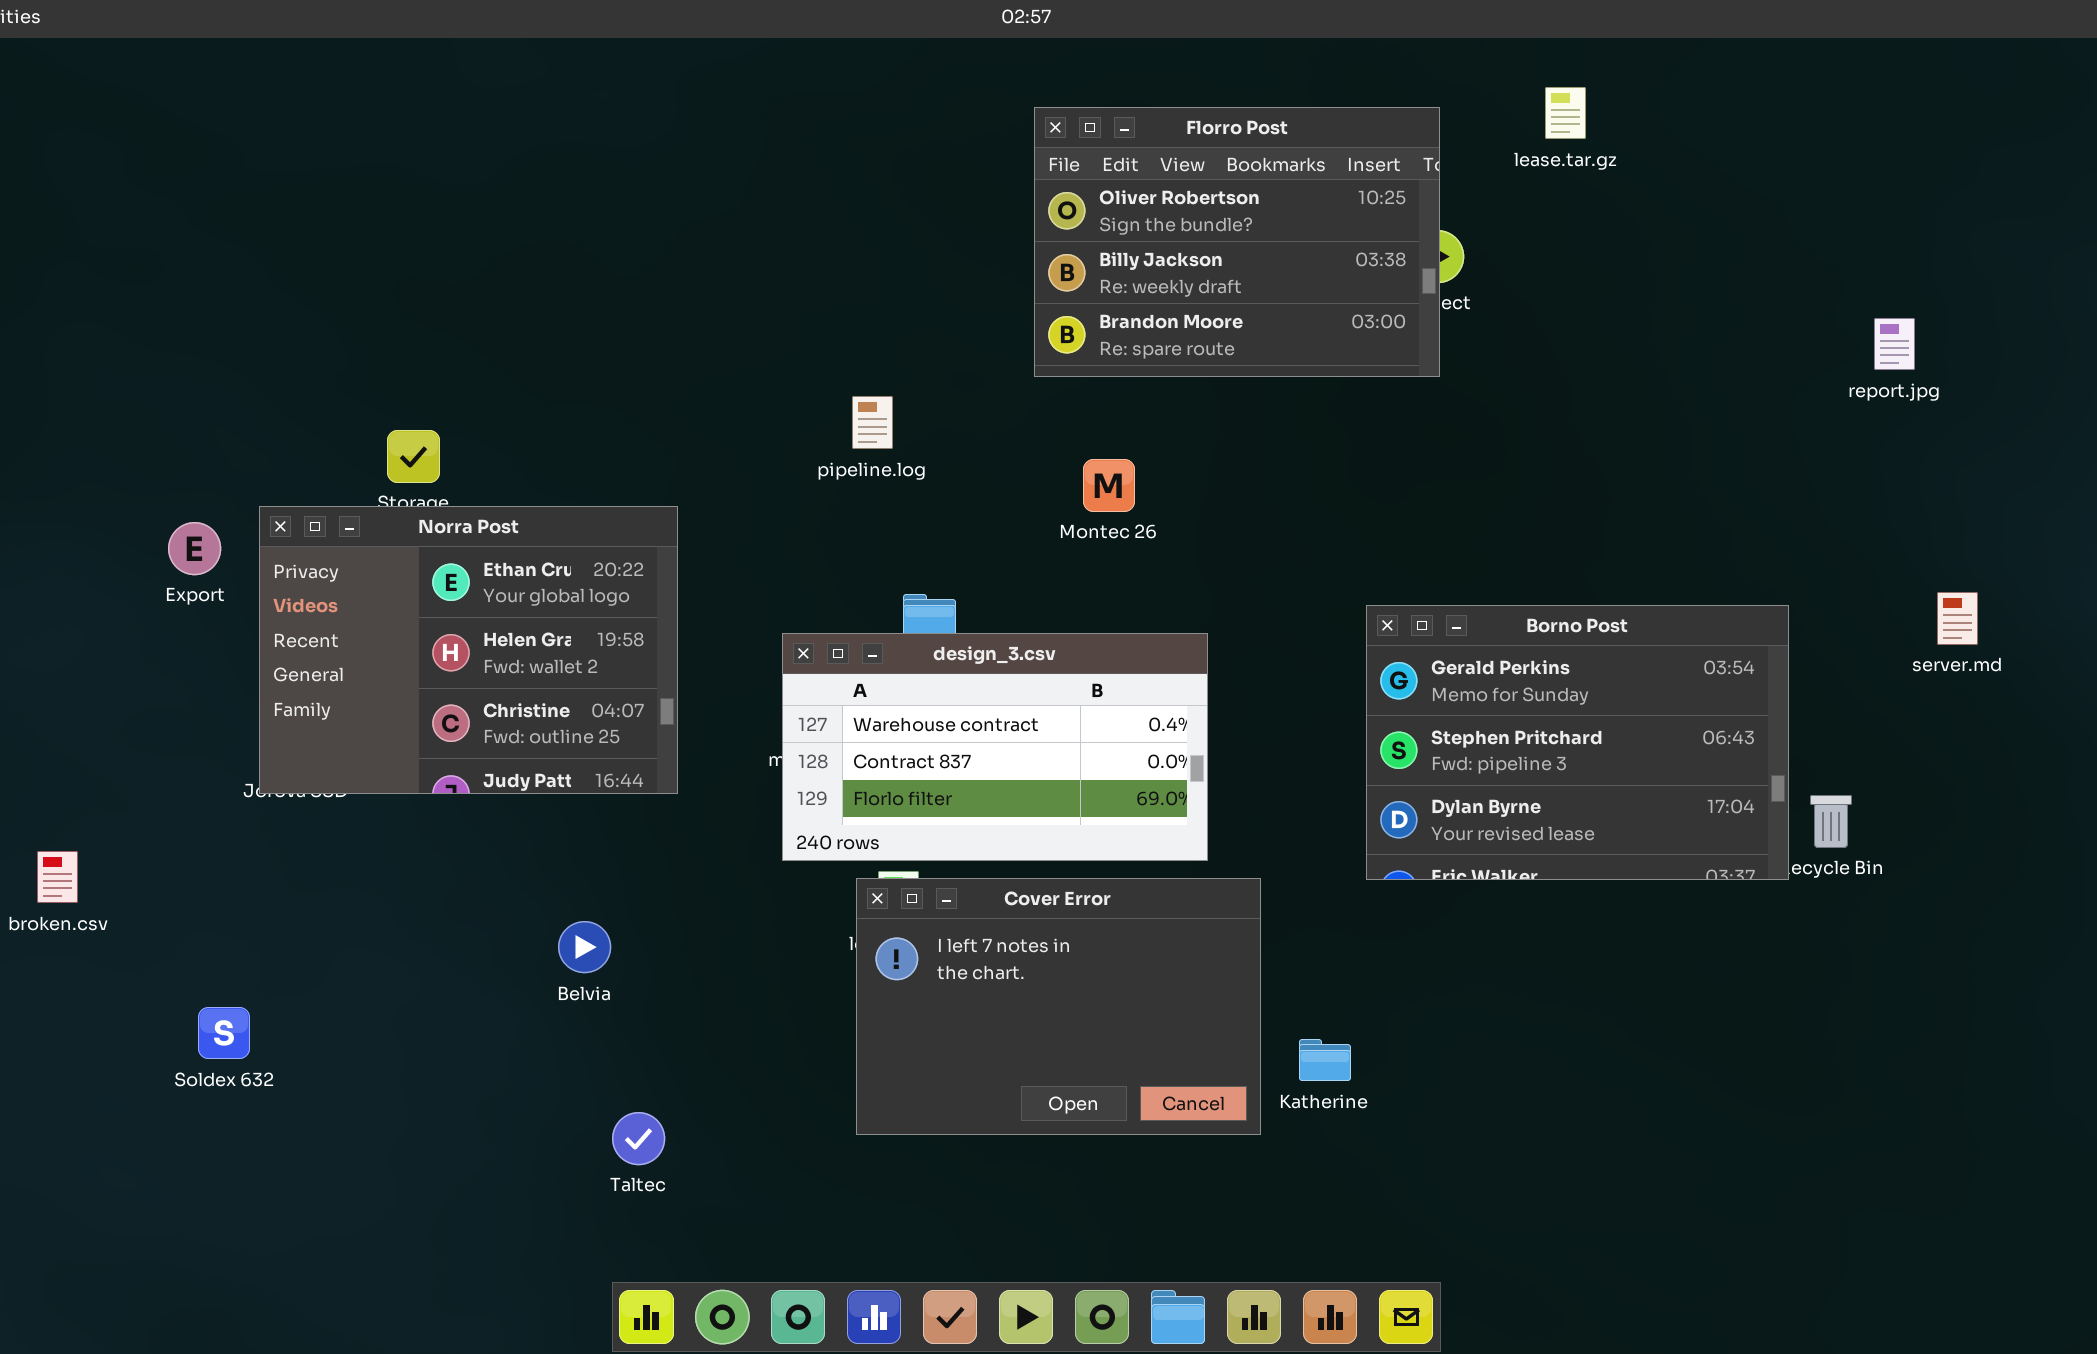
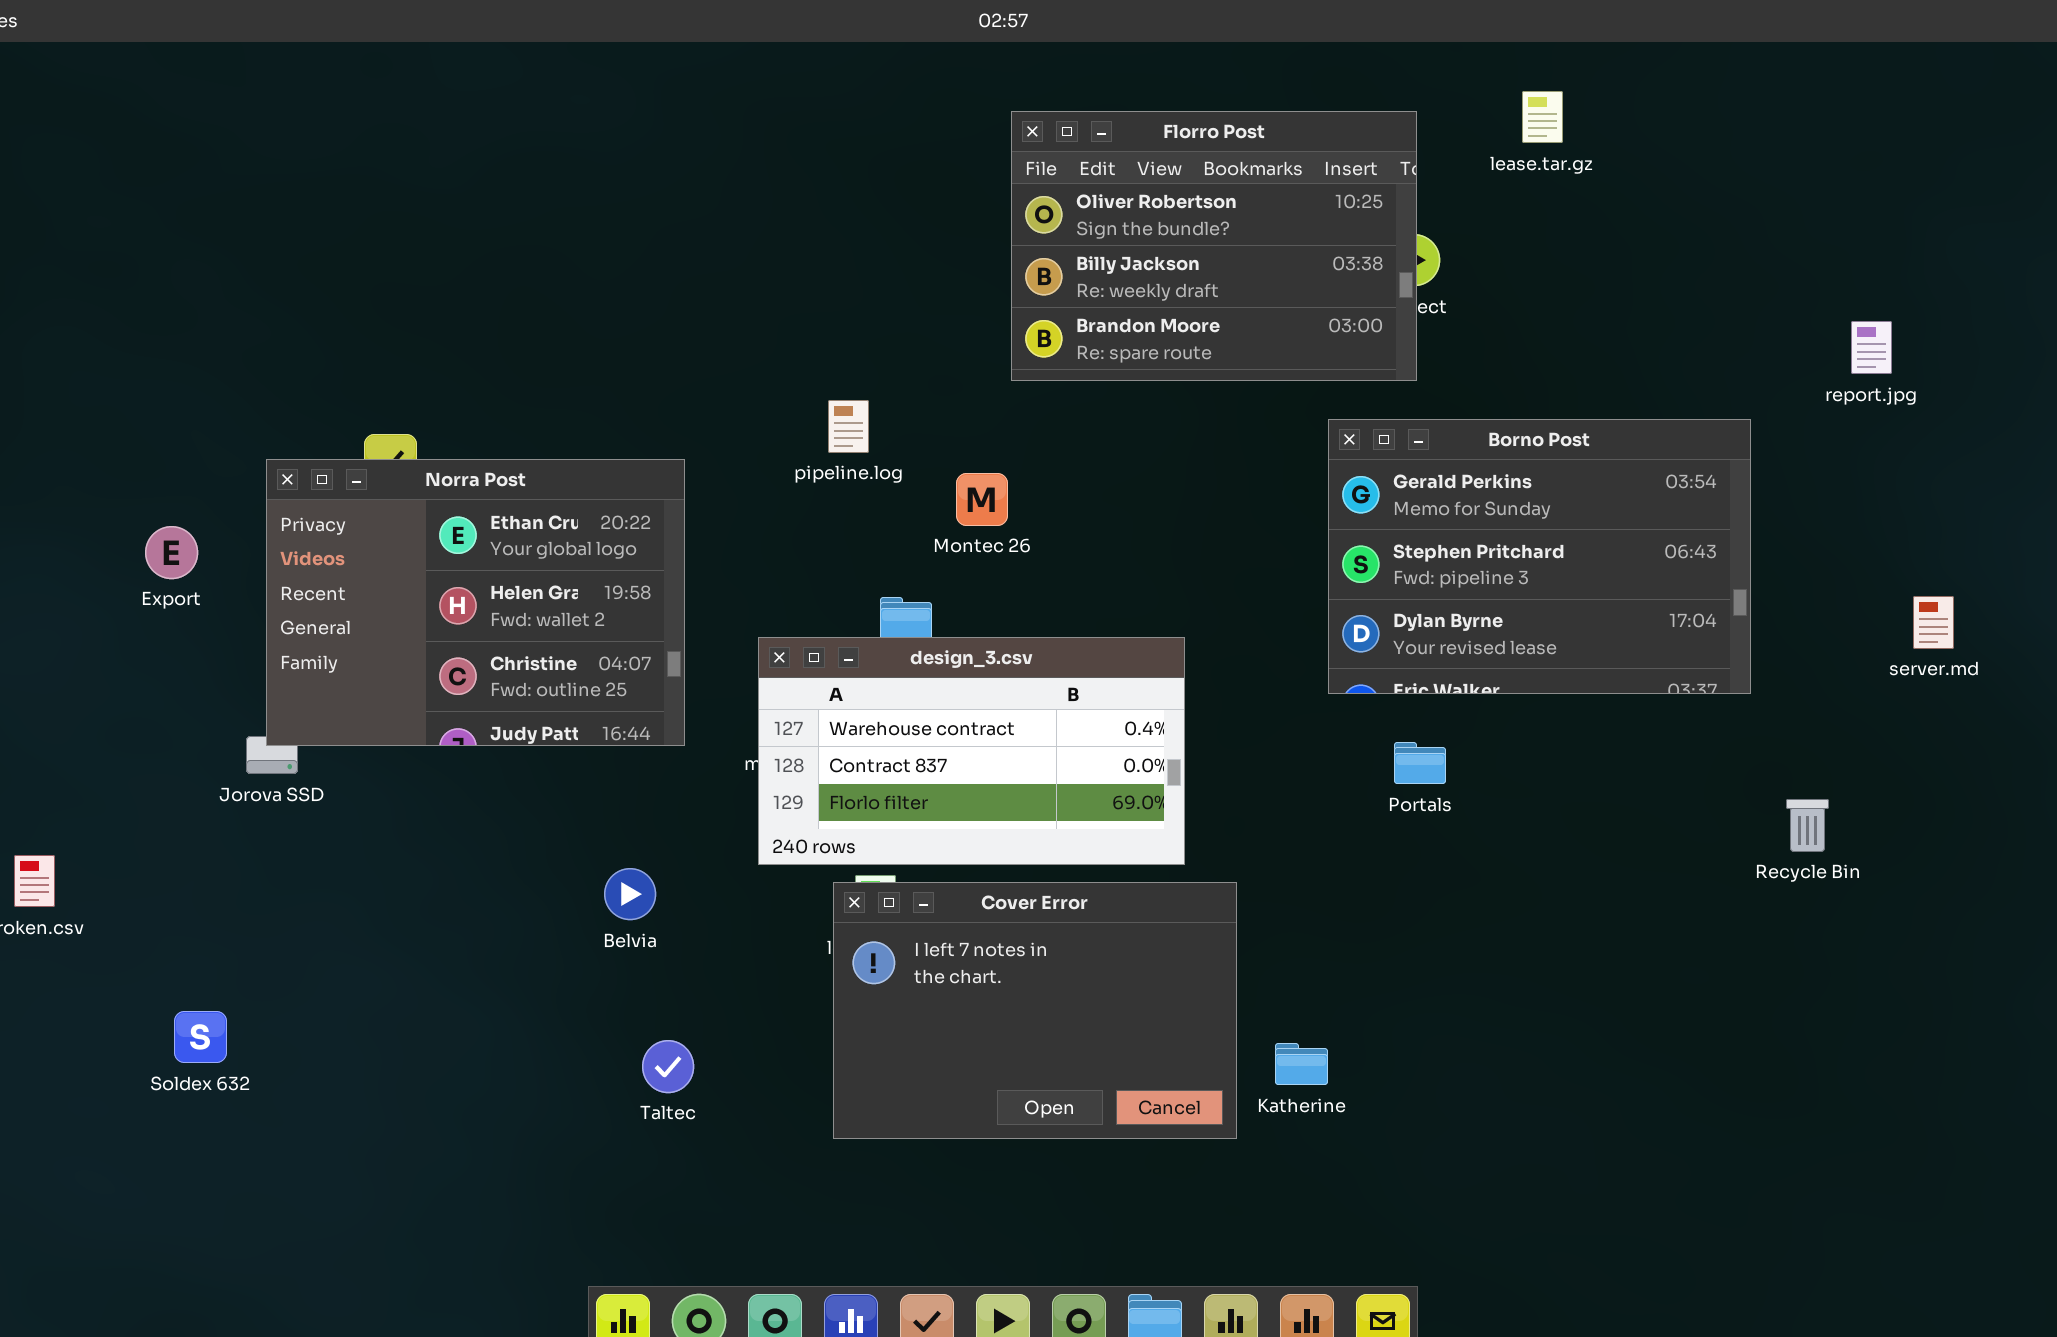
Montec 26: [1083,459,1135,512] -> [956,473,1008,526], moved
Norra Post: [259,506,678,794] -> [266,459,685,746], moved
Borno Post: [1366,605,1789,880] -> [1328,419,1751,694], moved
Belvia: [558,921,611,973] -> [604,868,656,920], moved
Taltec: [612,1112,665,1165] -> [642,1040,694,1093], moved

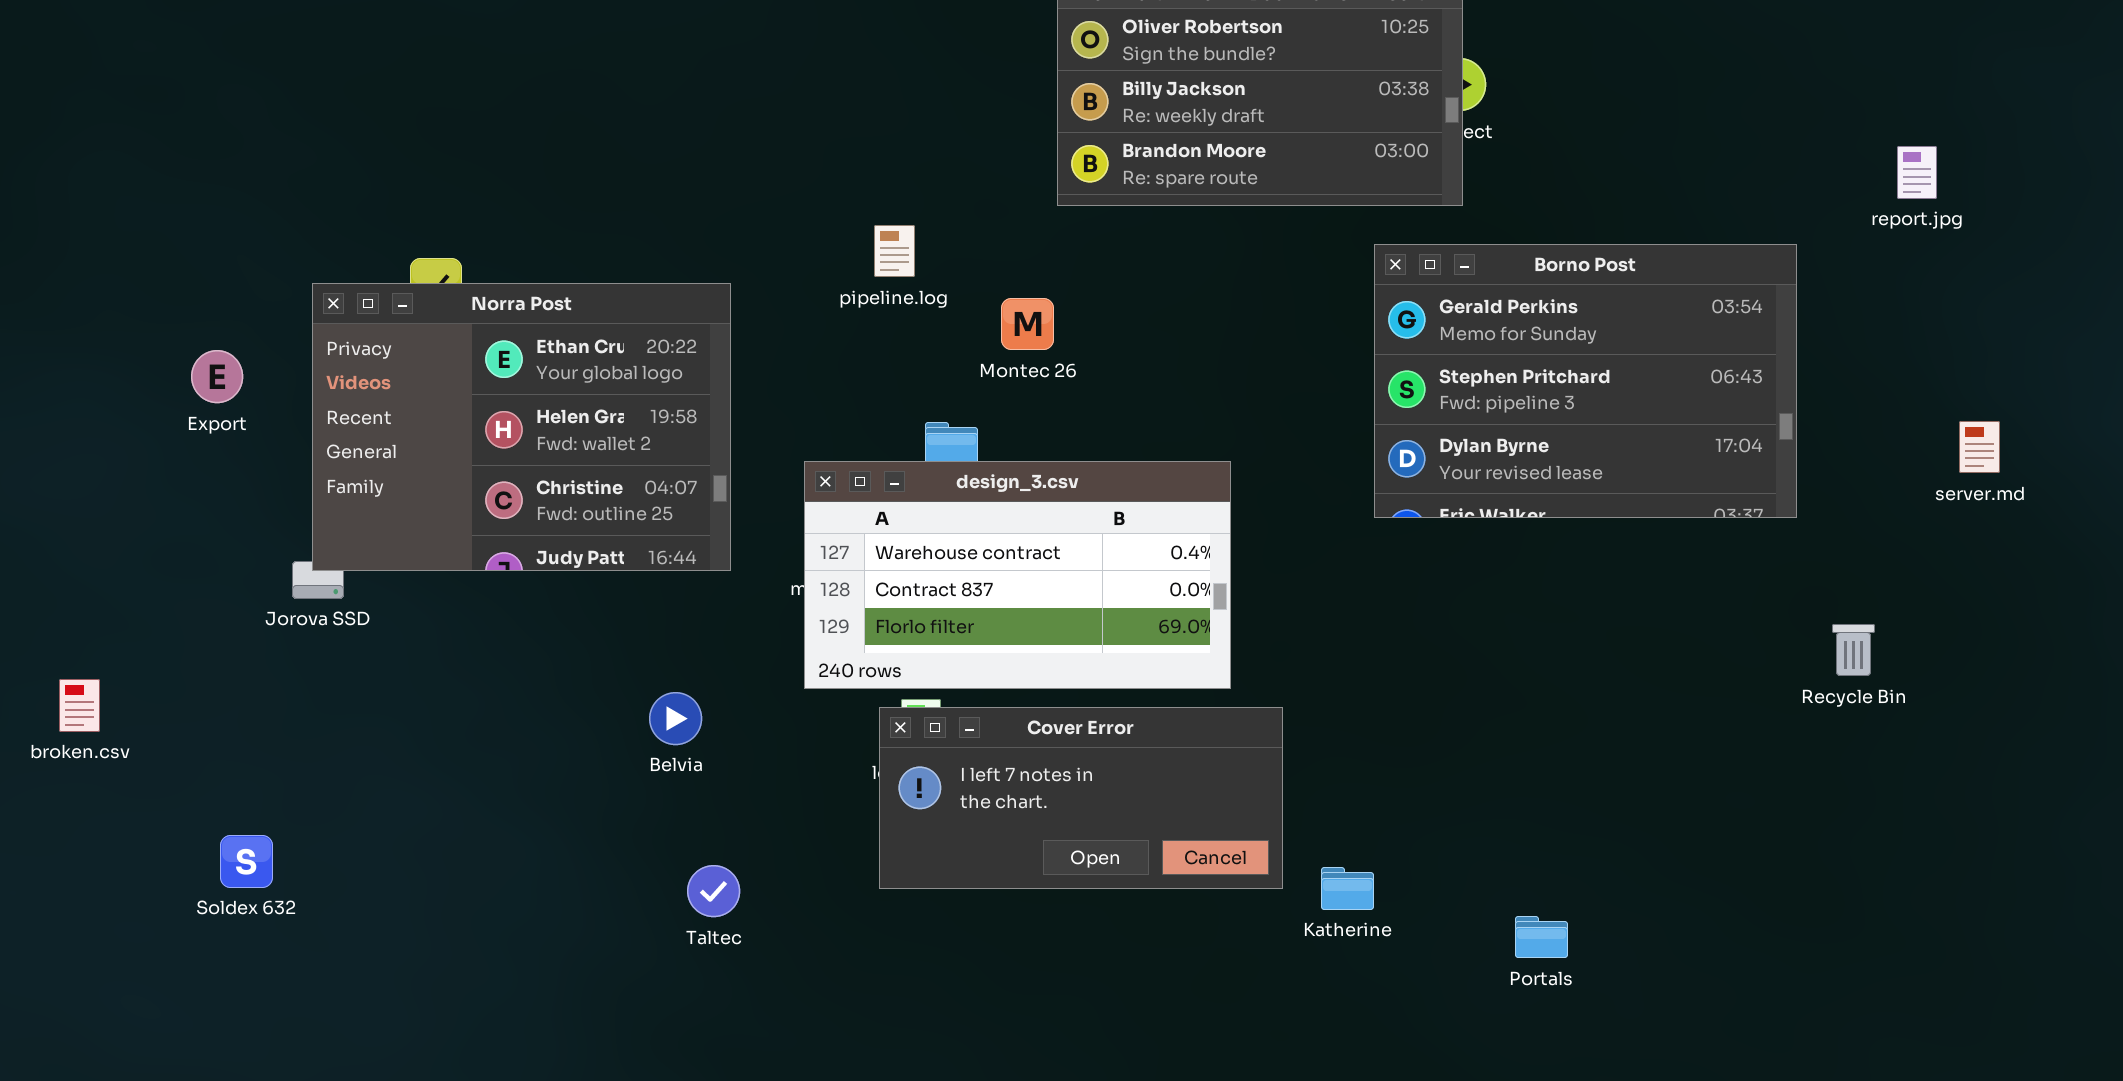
Portals: [1394,742,1446,784] -> [1515,916,1568,958], moved
Cover Error: [833,882,1237,1139] -> [879,707,1283,889], resized

